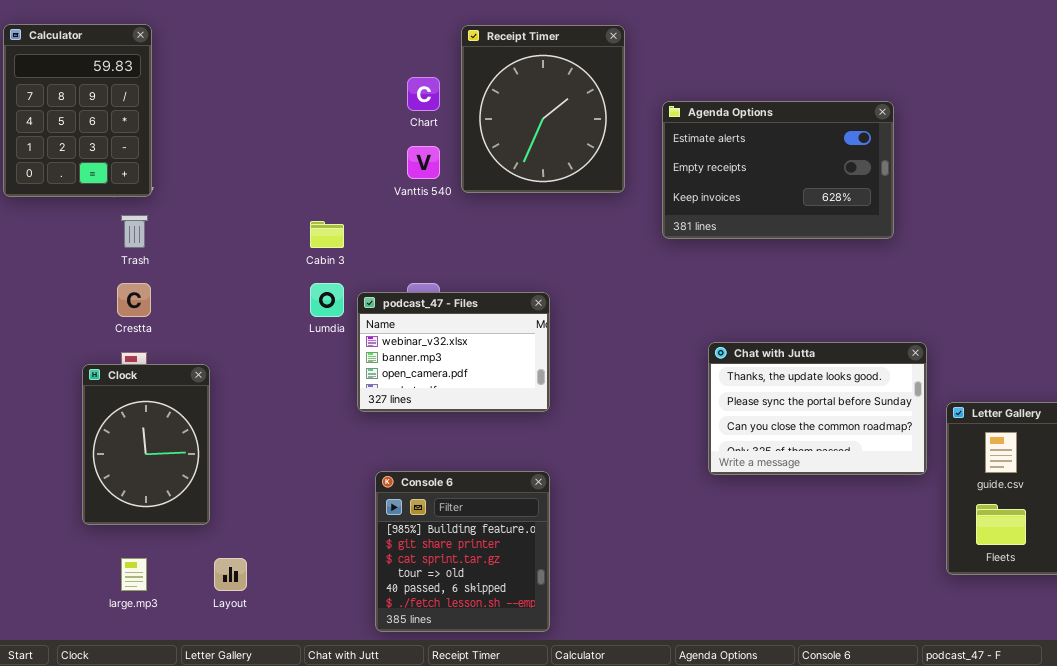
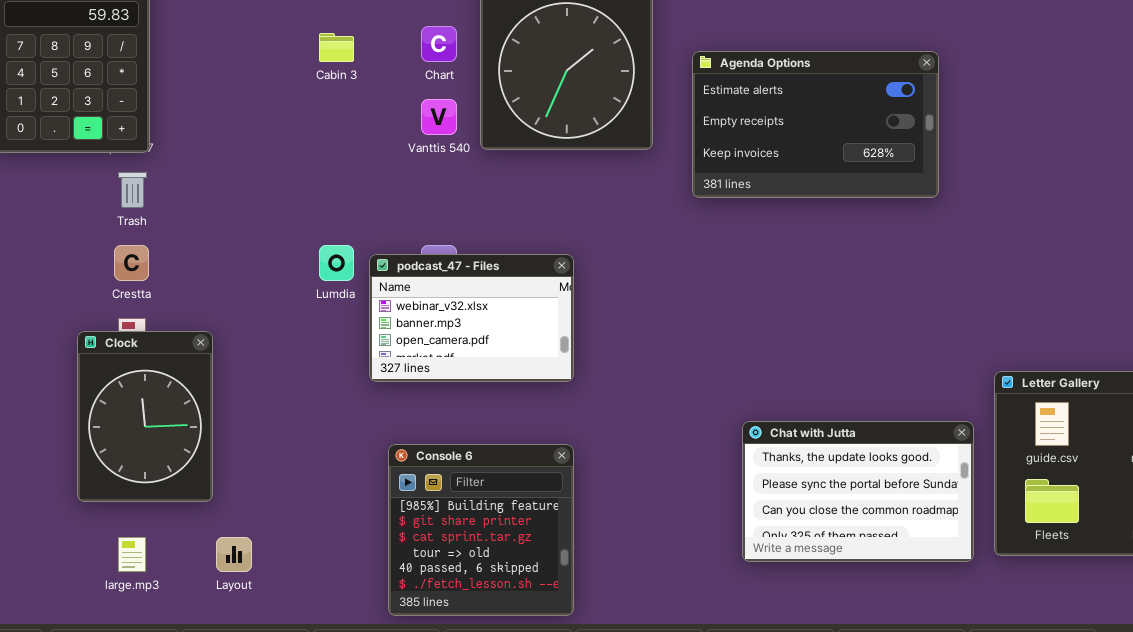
Cabin 3: [310,221,344,248] -> [319,33,354,62], moved
Chat with Jutta: [708,342,927,475] -> [742,421,974,562], moved

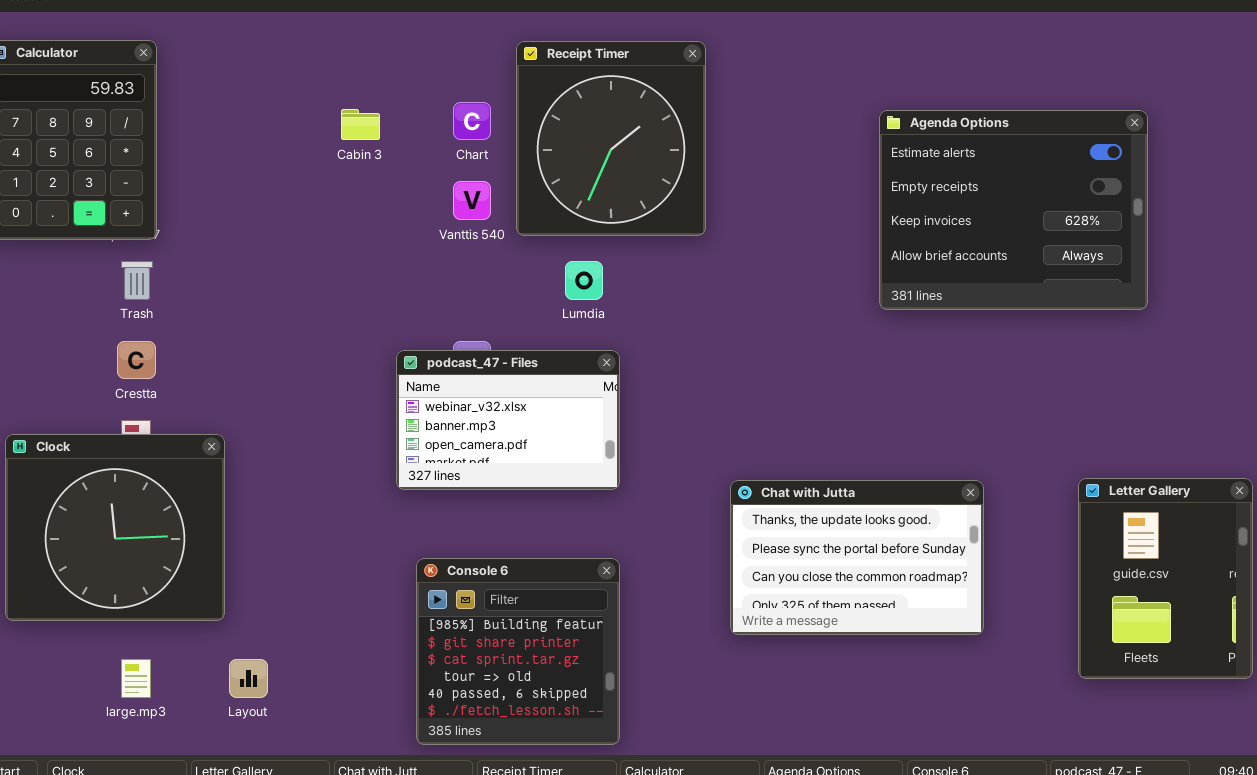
Agenda Options: [692,51,939,198] -> [879,110,1148,310], moved, resized
Lumdia: [319,245,354,281] -> [565,261,603,300], moved
Clock: [77,331,213,502] -> [5,434,225,621], resized
Chat with Jutta: [742,421,974,562] -> [730,480,984,635], moved

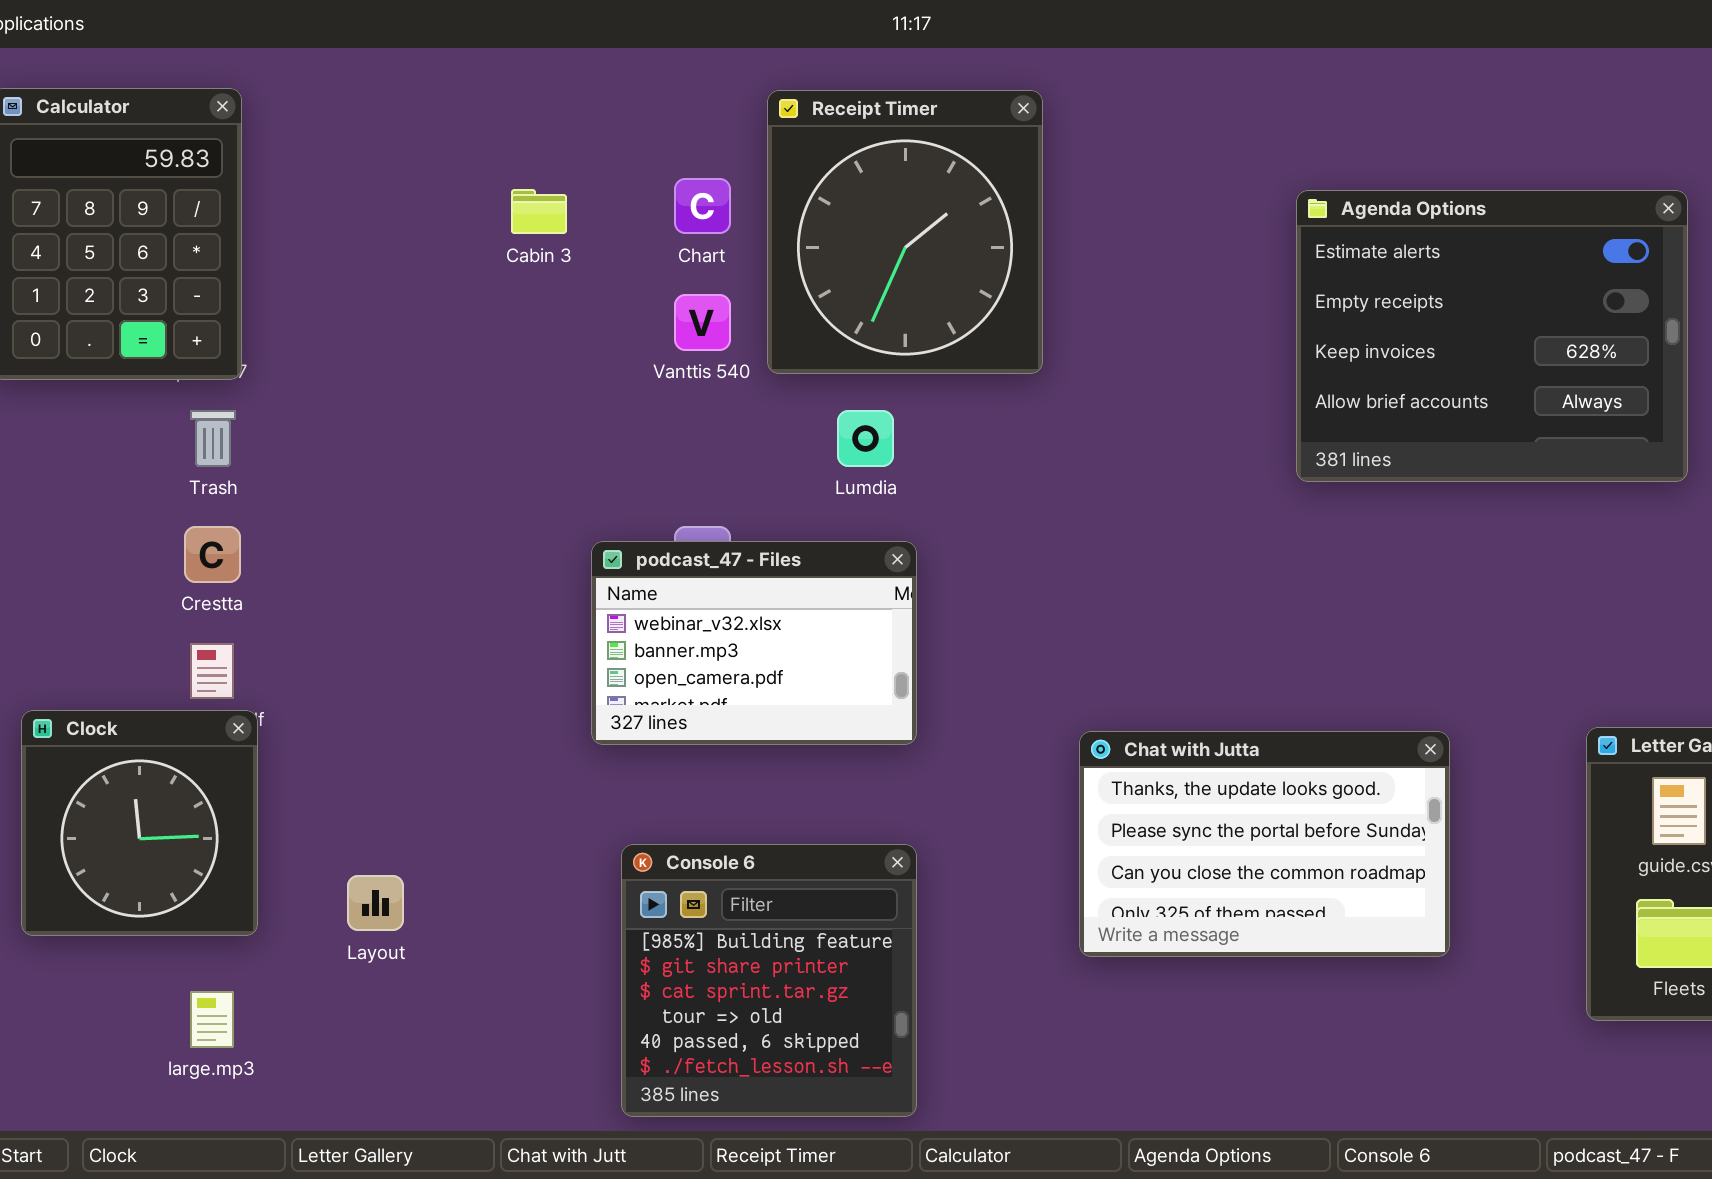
Clock: [5,434,225,621] -> [21,710,258,936], resized
Layout: [229,659,268,698] -> [347,875,404,931], moved

